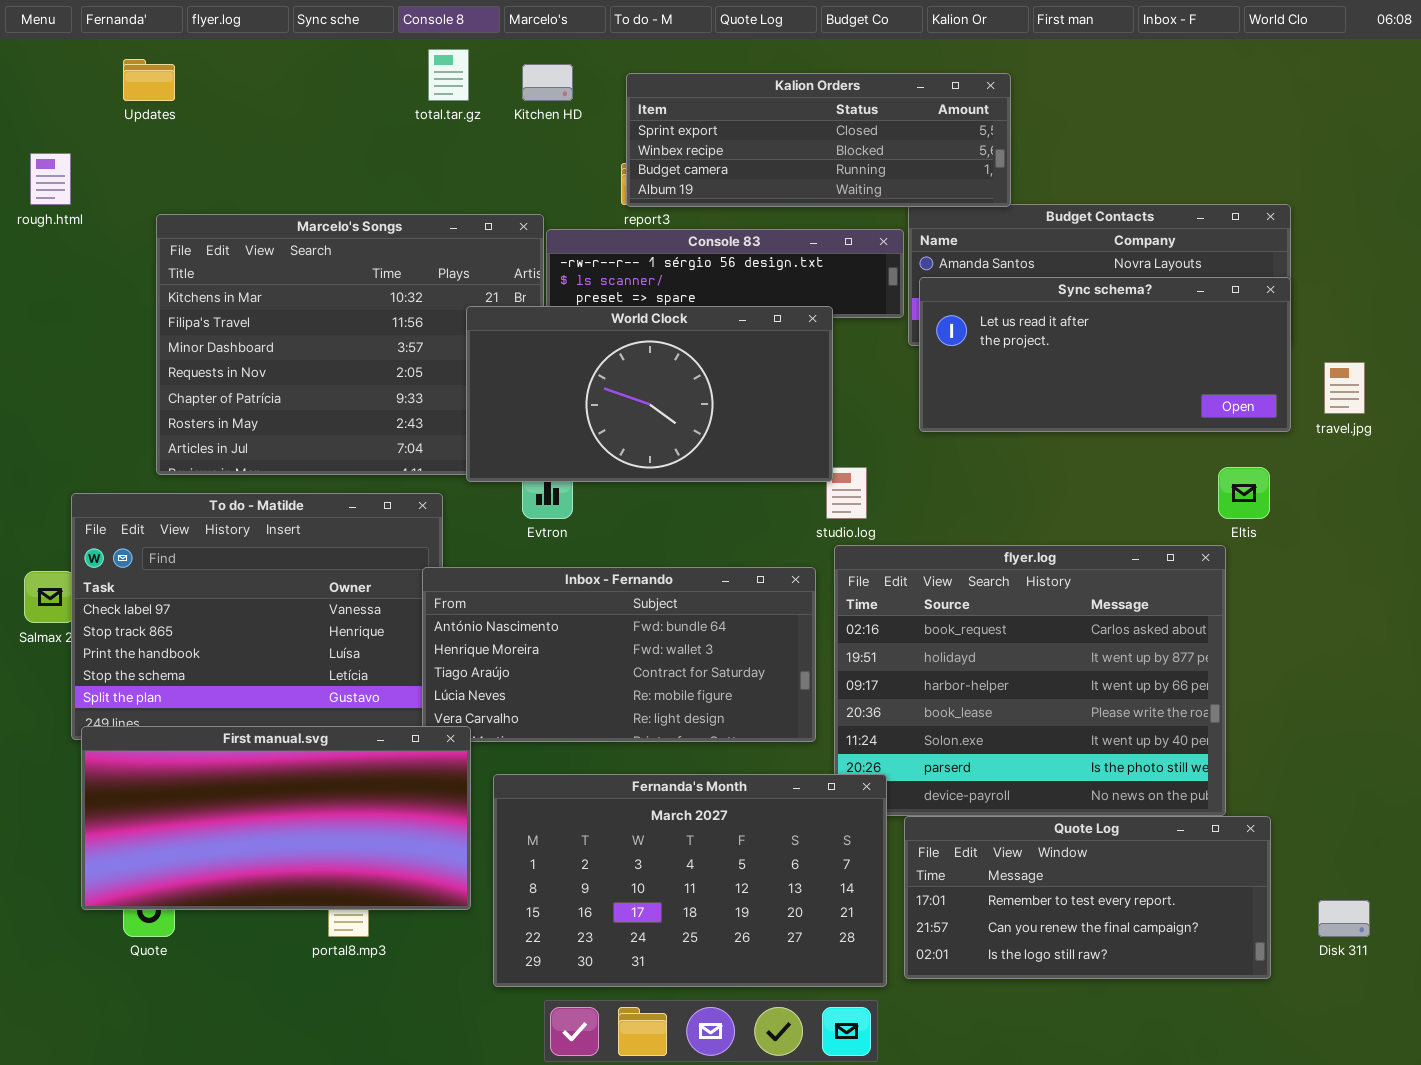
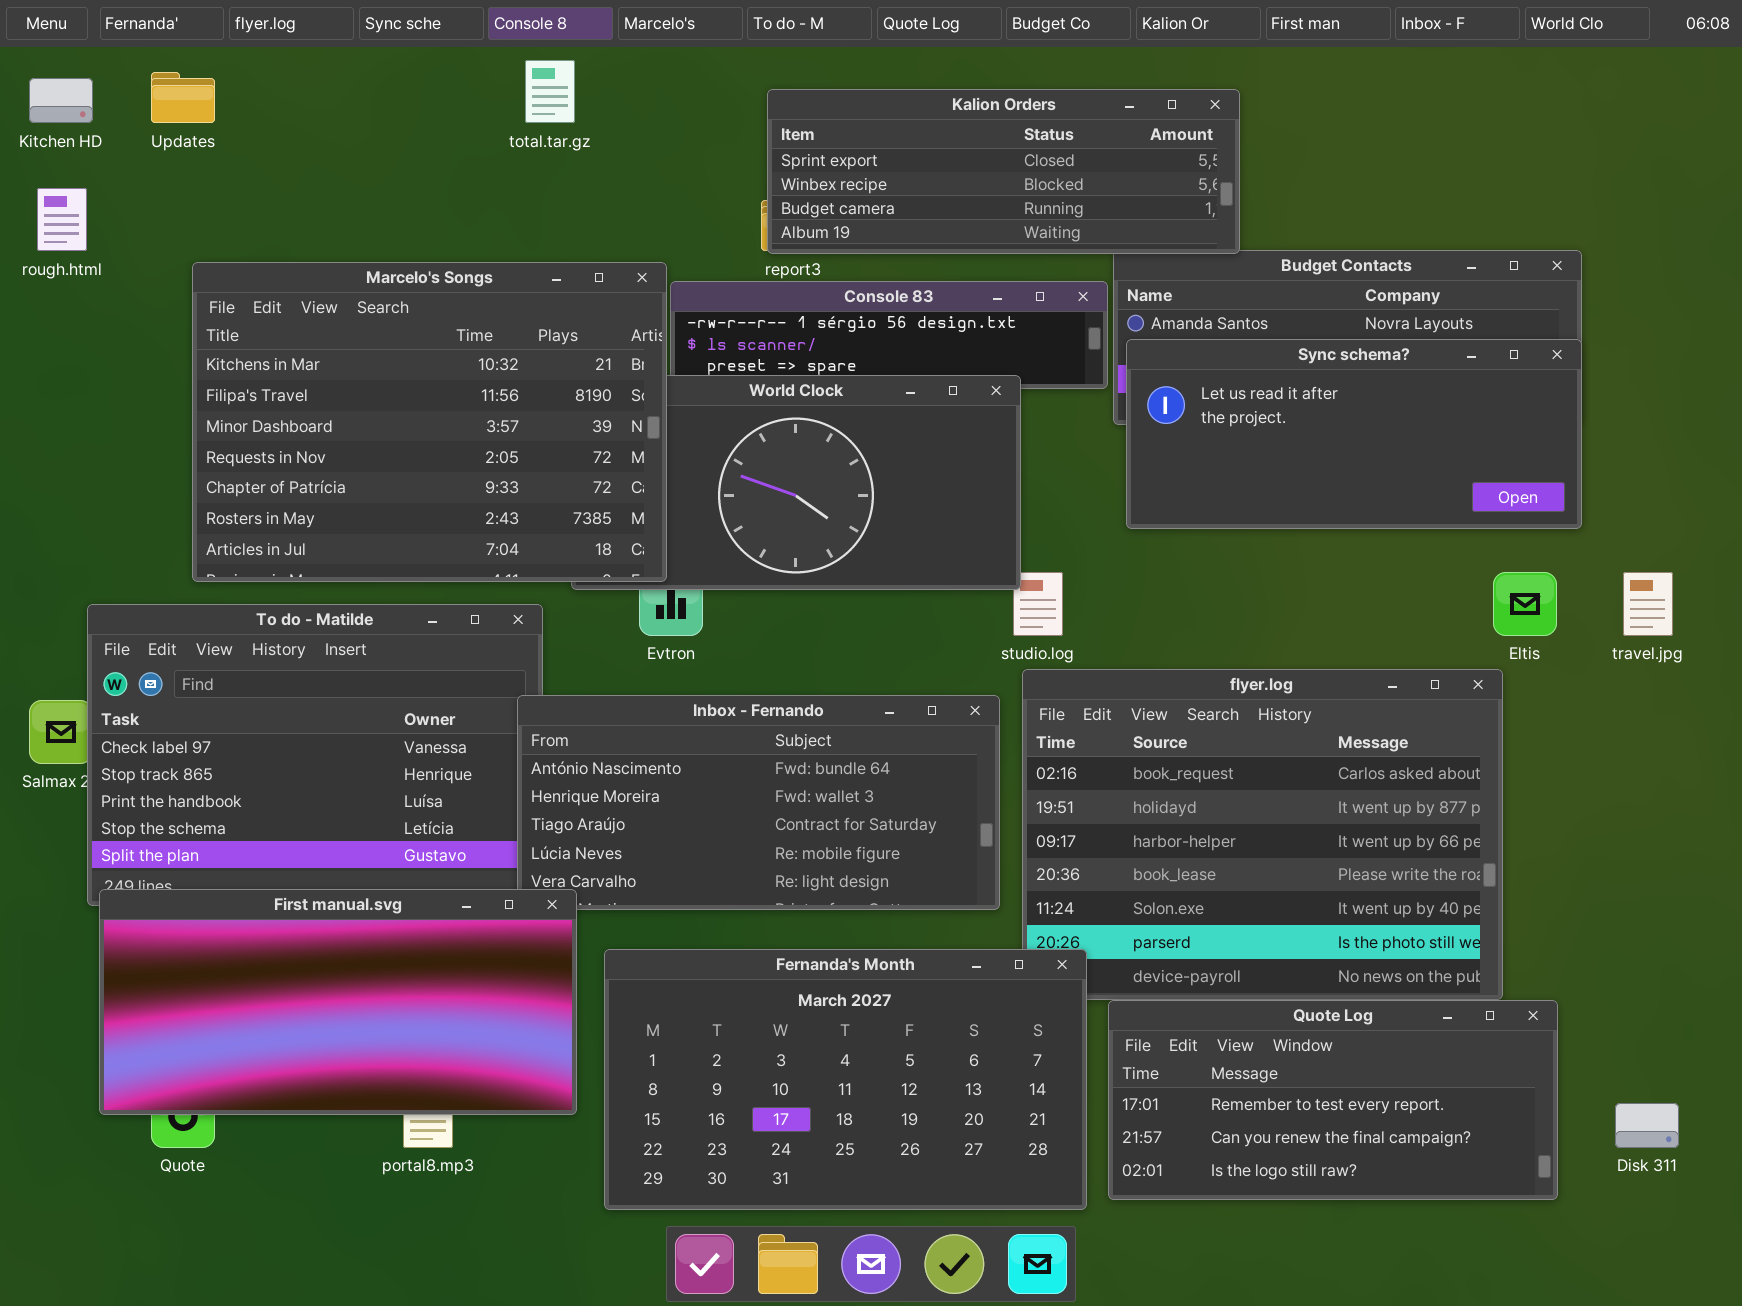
Kitchen HD: [522,64,573,101] -> [29,78,93,123], moved
Marcelo's Songs: [156,214,544,475] -> [192,262,667,582], raised
travel.jpg: [1324,362,1365,414] -> [1623,572,1673,636], moved

